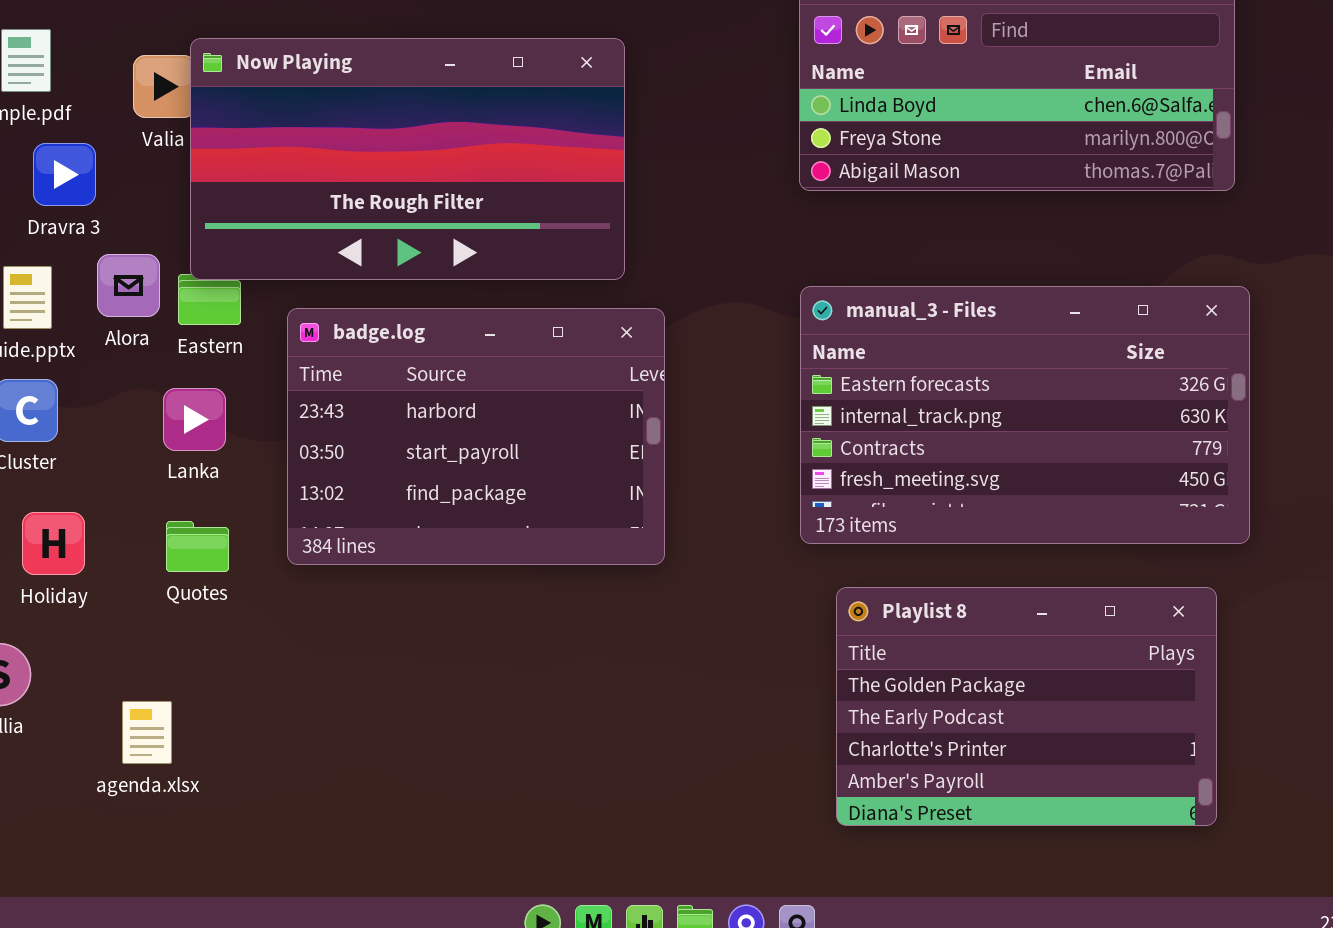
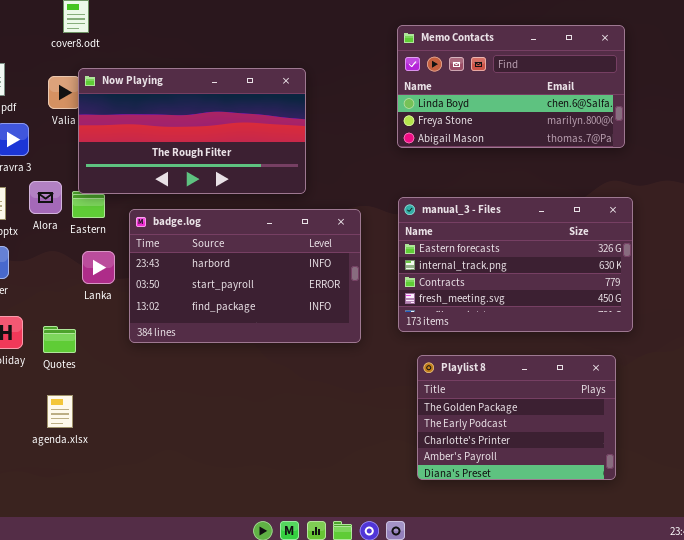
badge.log: [287,308,665,565] -> [129,209,361,343], resized
Lanka: [163,388,226,451] -> [82,251,115,284], moved
Quotes: [166,521,229,572] -> [43,326,76,353], moved
agenda.xlsx: [122,701,172,764] -> [47,395,73,428], moved

